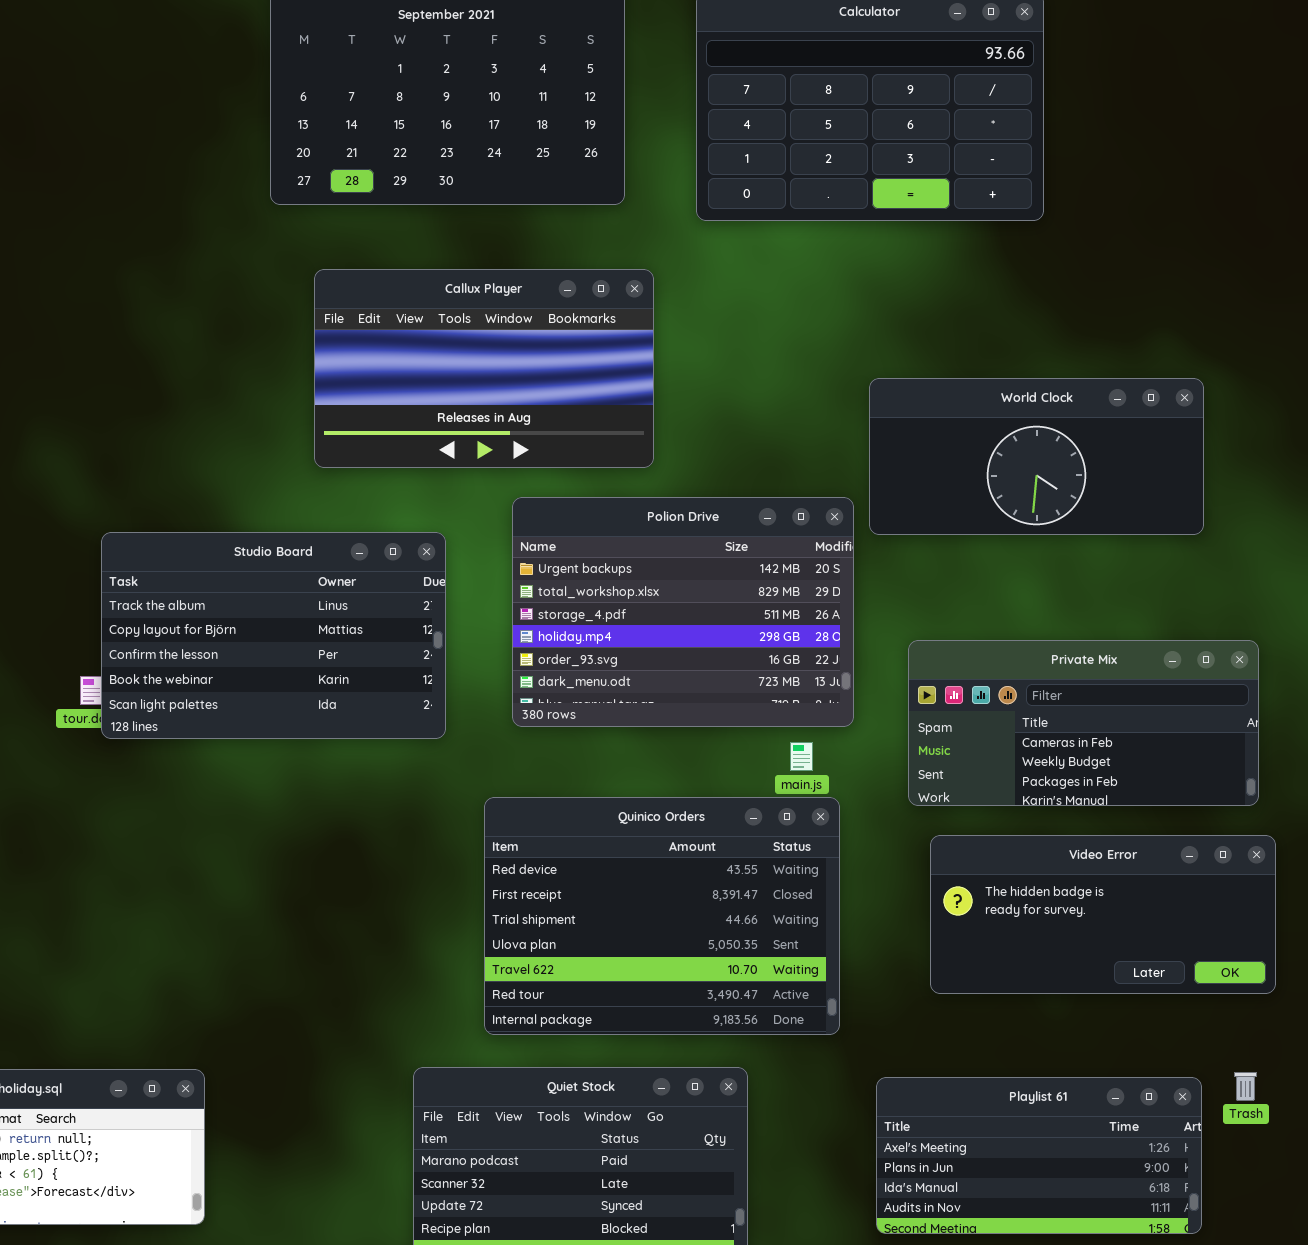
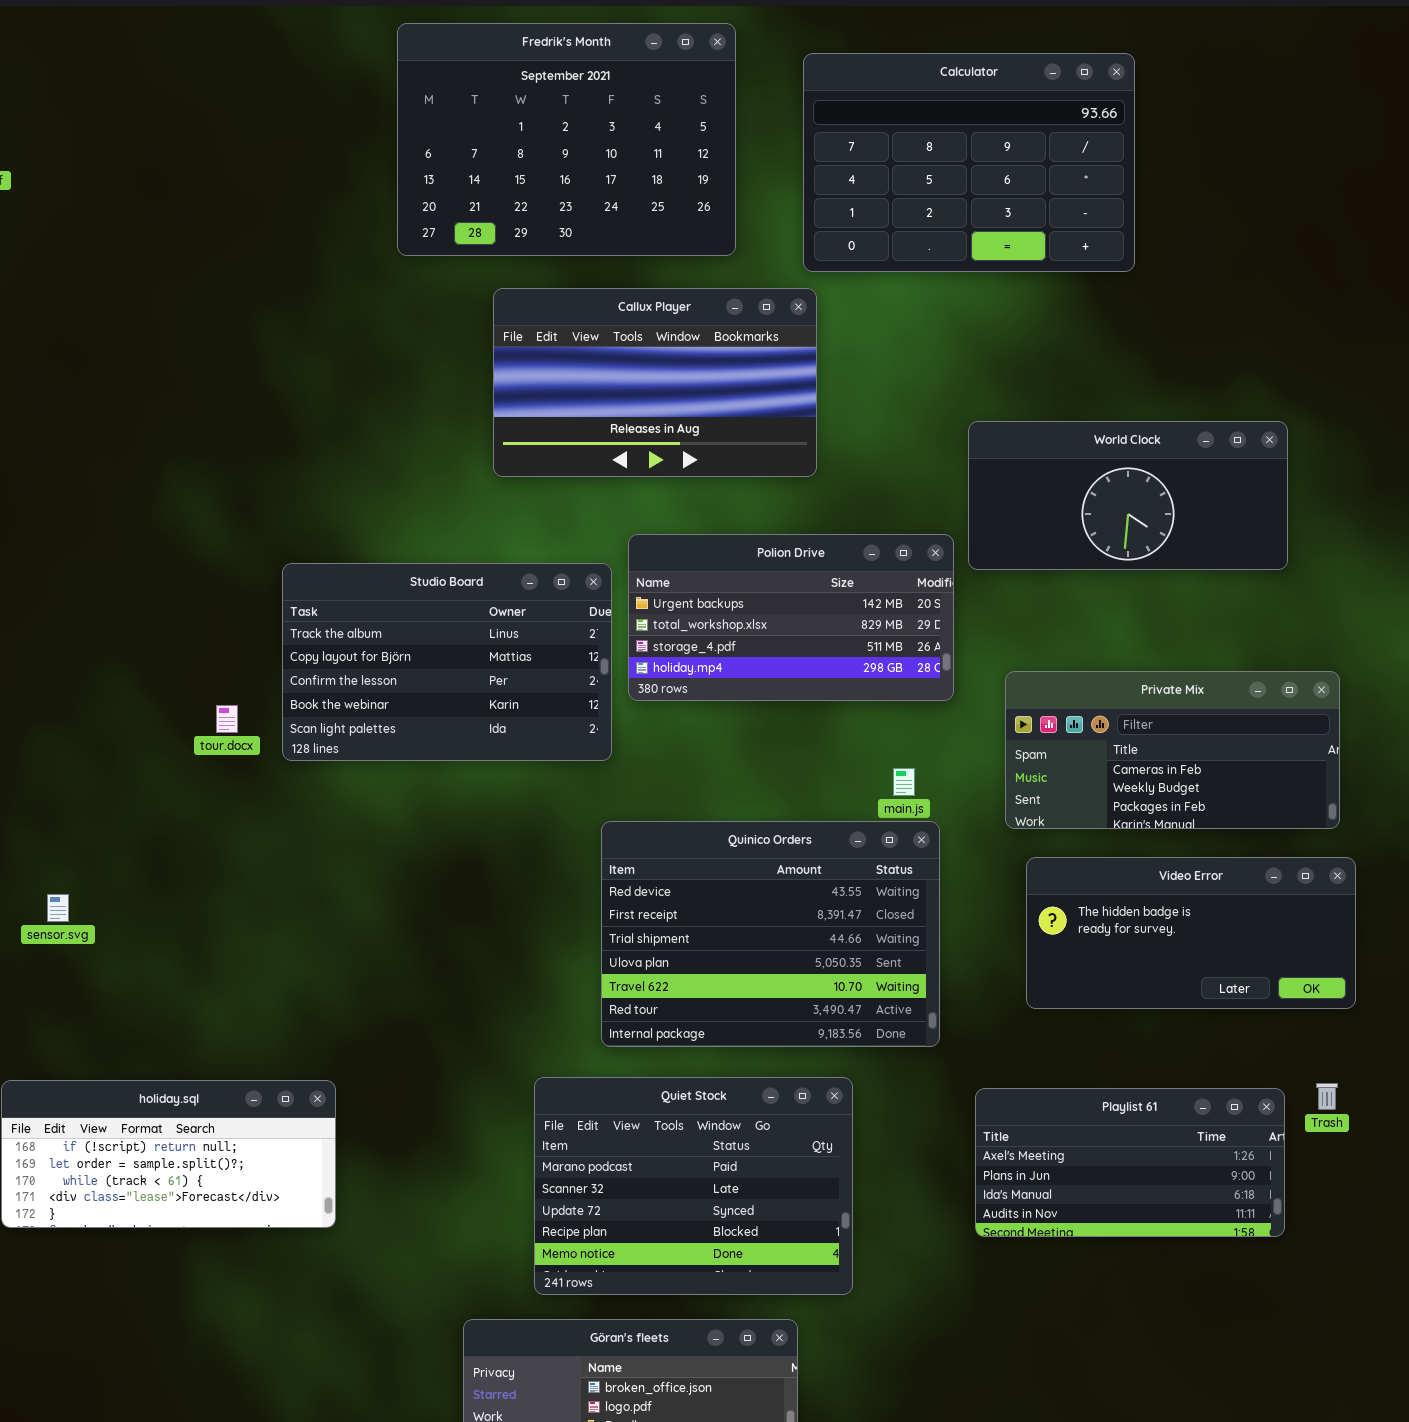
Callux Player: [314,269,654,468] -> [493,288,817,477], moved
Polion Drive: [512,497,854,727] -> [628,534,954,701], resized
Studio Board: [101,532,446,739] -> [282,563,612,761], moved

